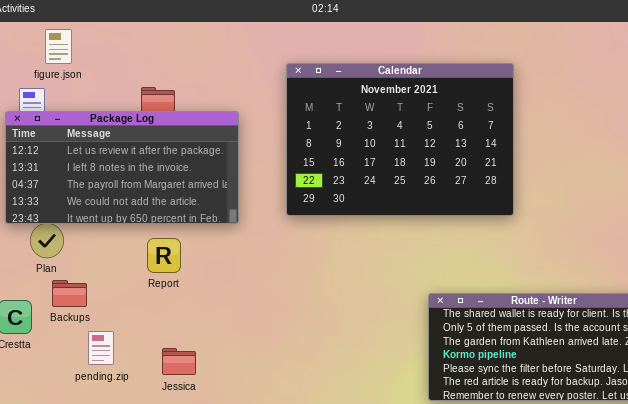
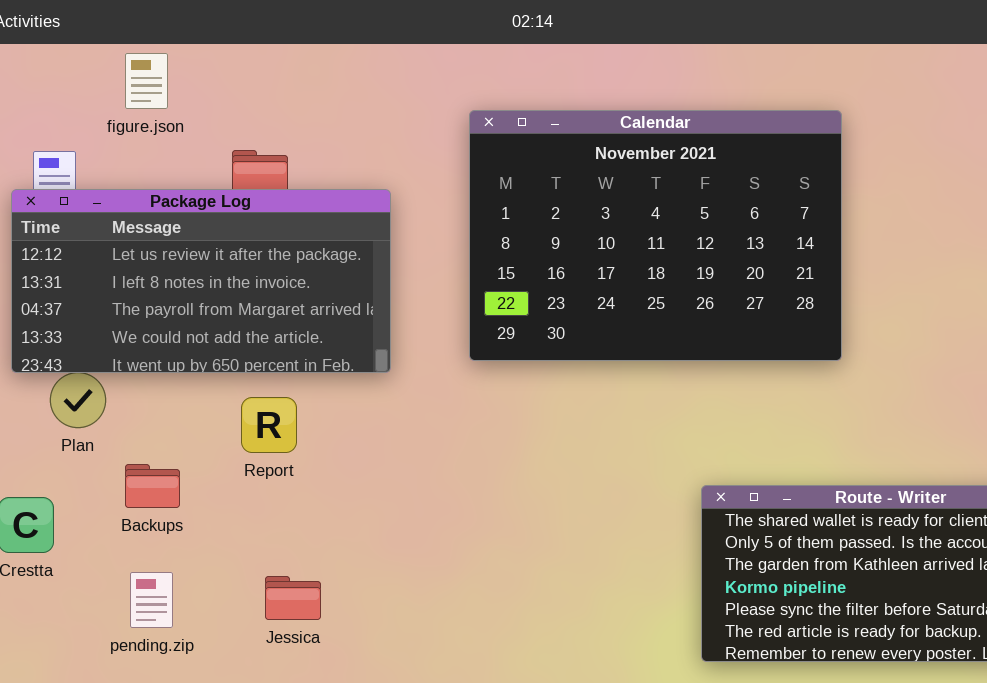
figure.json: [45,29,72,64] -> [125,53,168,109], moved
Backups: [52,280,87,307] -> [125,464,180,508], moved
pending.zip: [88,331,114,365] -> [130,572,173,628], moved

